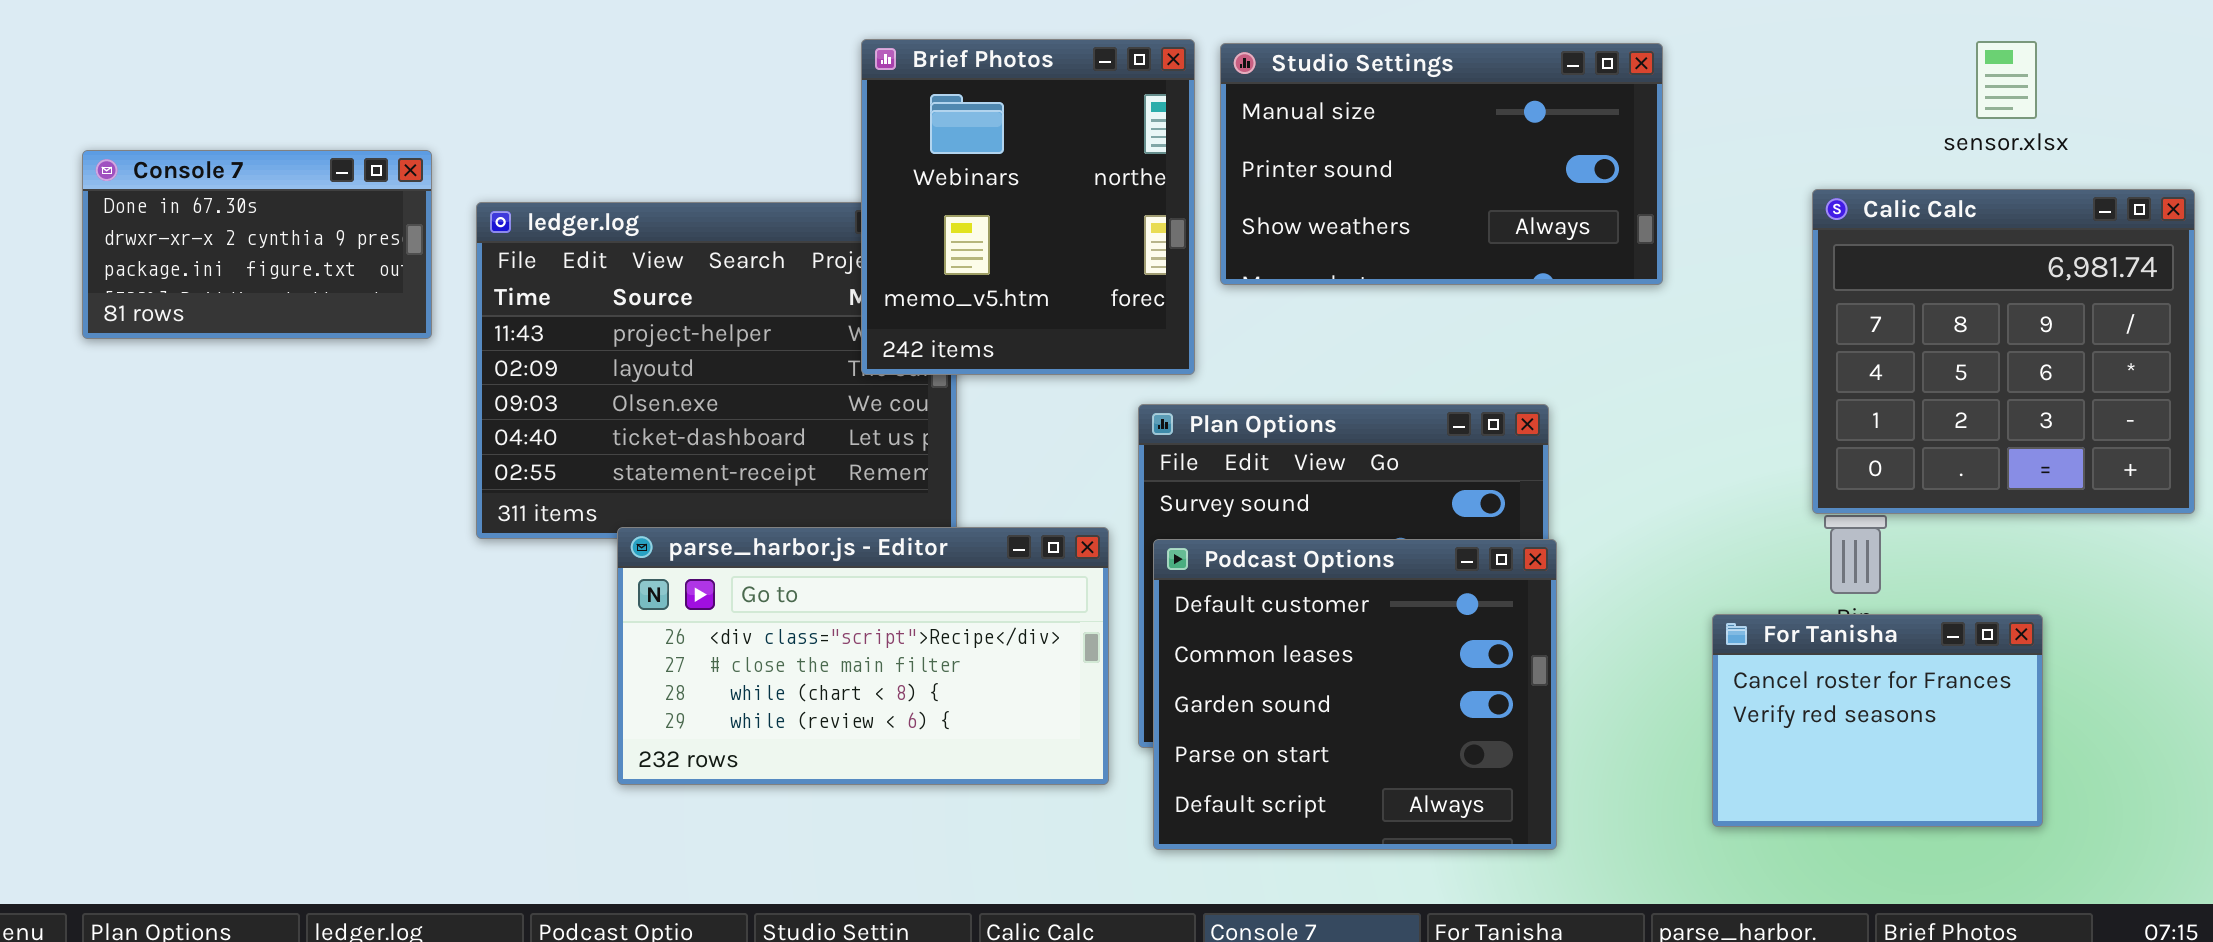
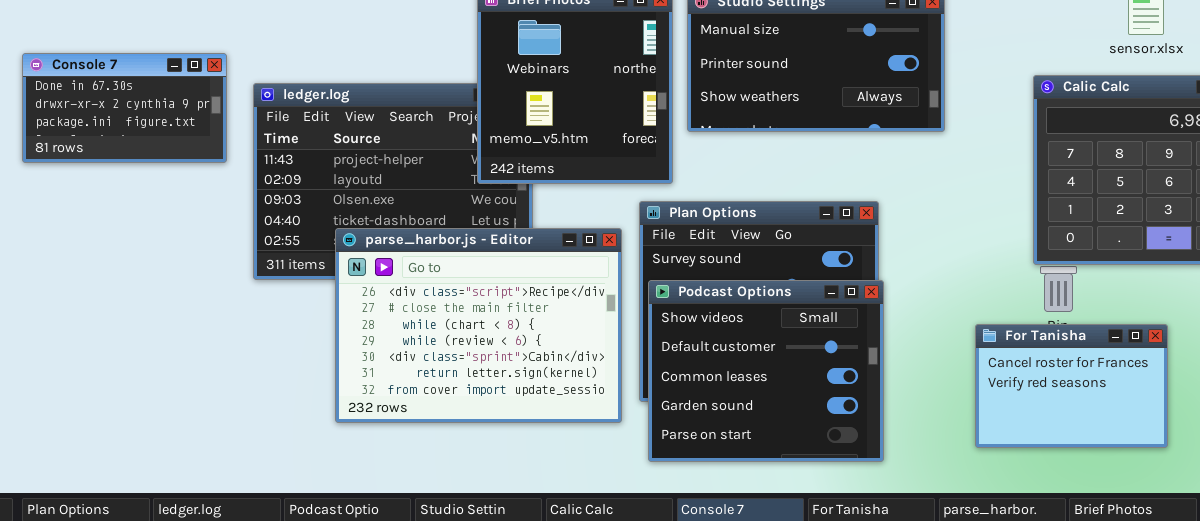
parse_harbor.js - Editor: [617,527,1109,785] -> [335,228,622,423], resized
Podcast Options: [1153,539,1557,850] -> [648,280,884,462], scrolled up 1 row

